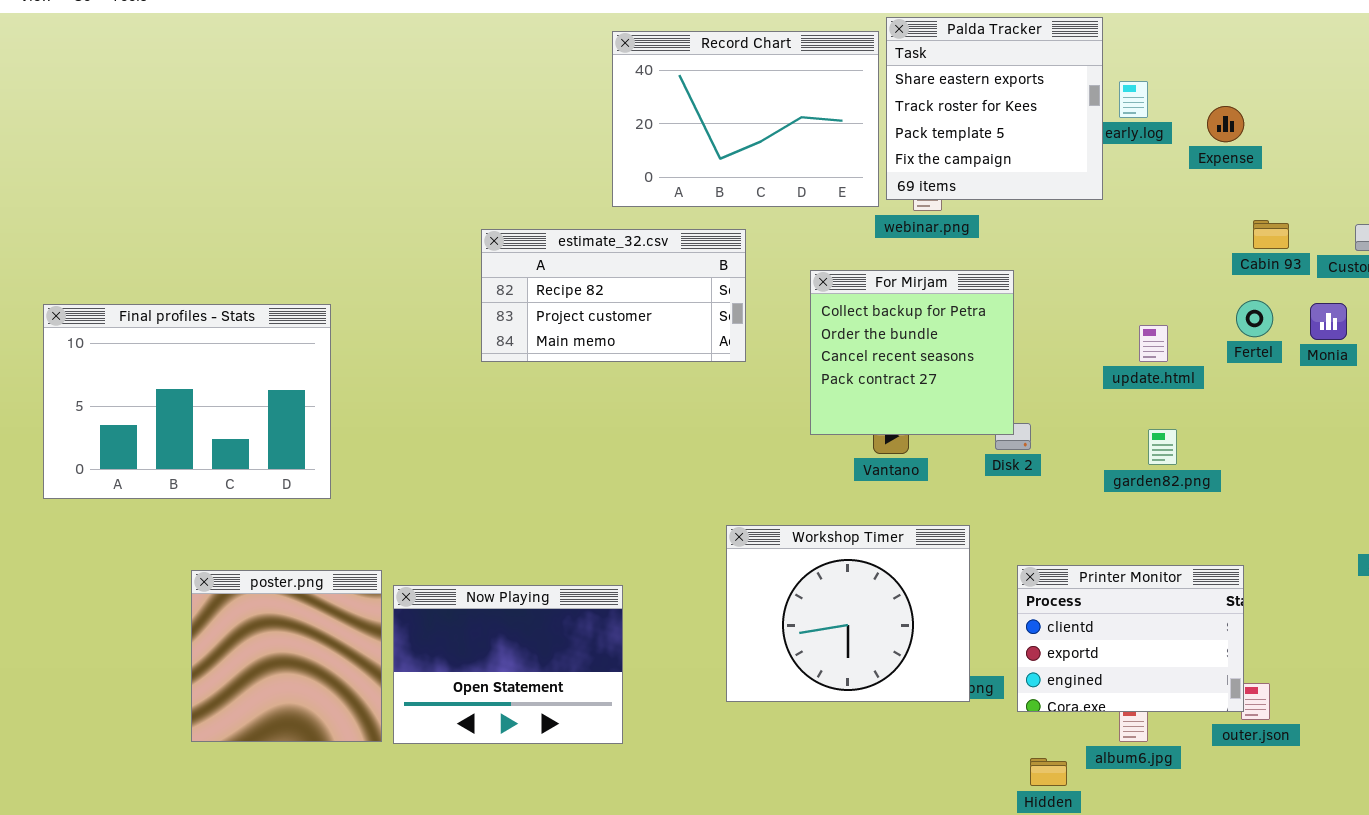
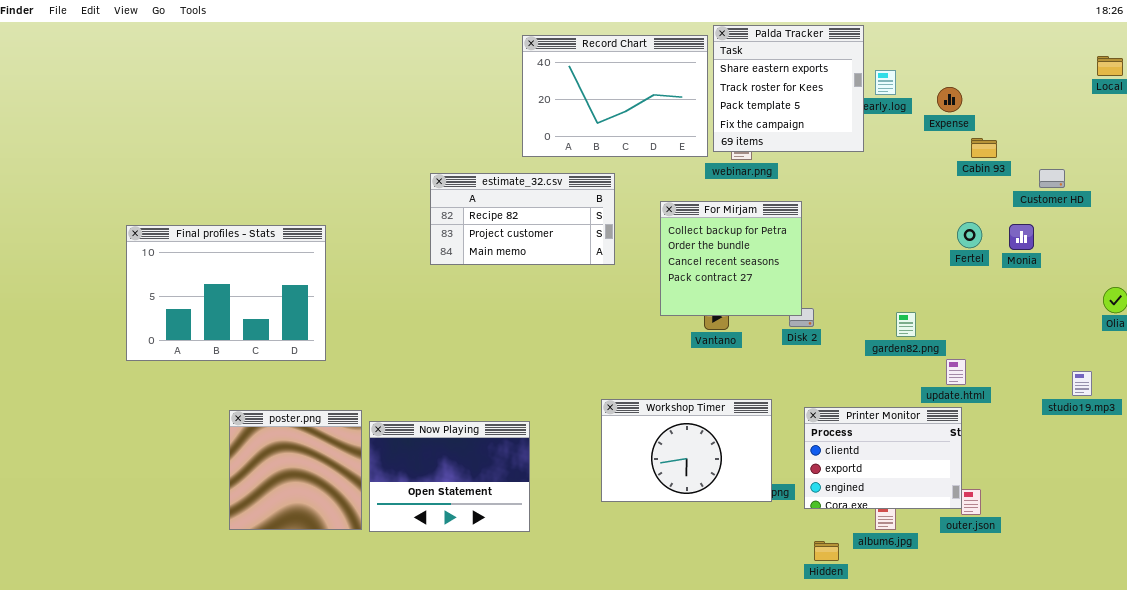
Cabin 93: [1253,220,1289,249] -> [971,138,997,158], moved
update.html: [1139,325,1168,362] -> [946,359,966,385], moved
Workshop Timer: [726,525,970,702] -> [601,399,772,502], resized

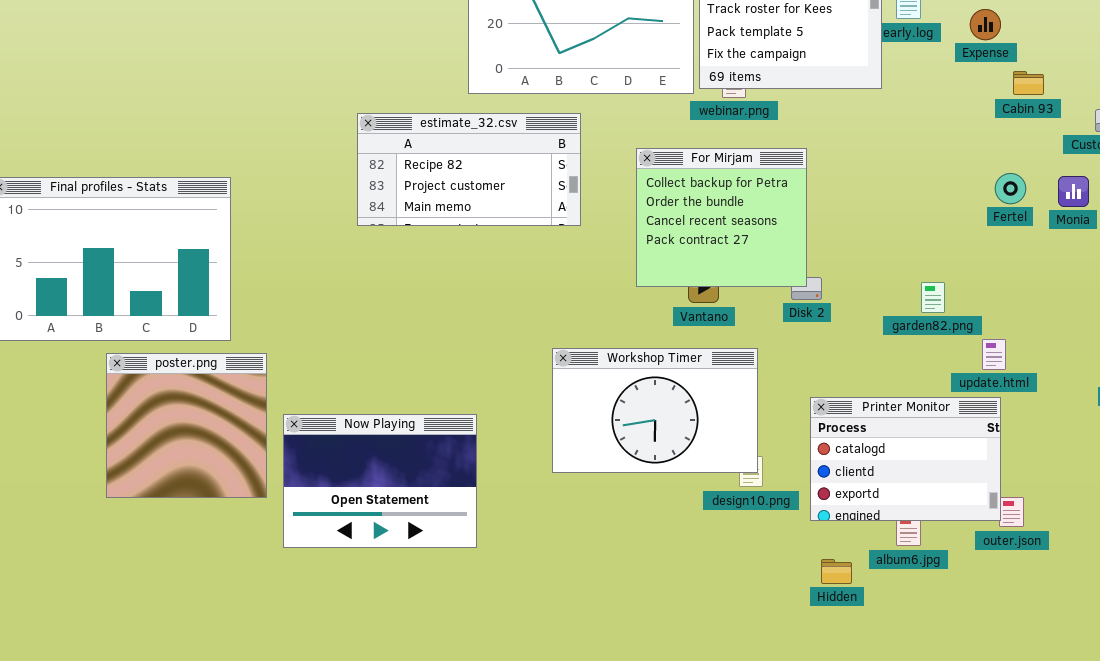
Workshop Timer: [601,399,772,502] -> [552,348,758,473], moved
Printer Monitor: [804,407,962,509] -> [810,397,1001,521], scrolled up 1 row
poster.png: [229,410,362,530] -> [106,353,267,498], moved

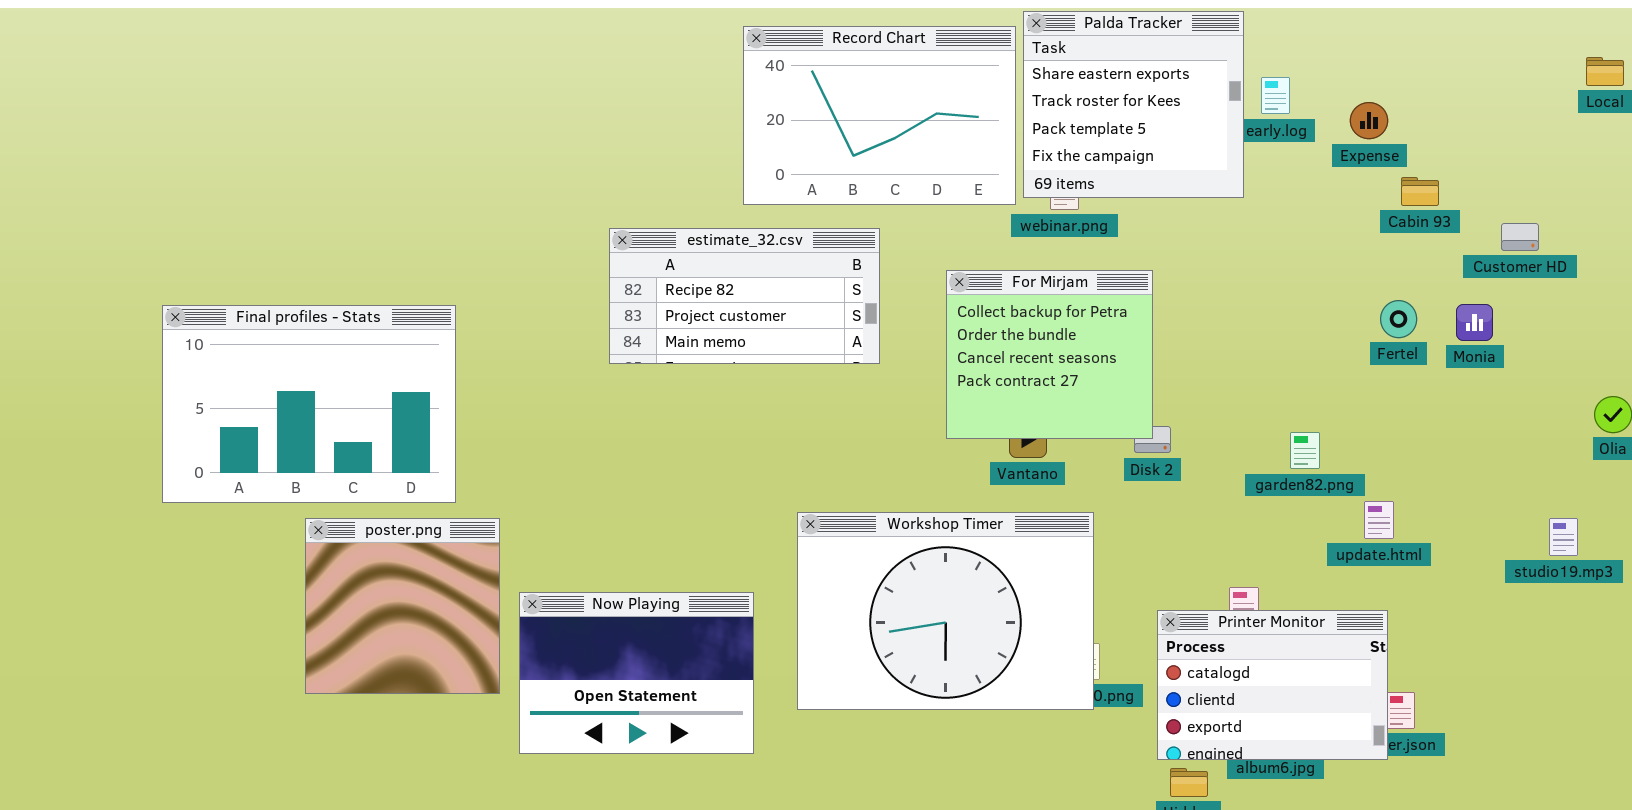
Workshop Timer: [552,348,758,473] -> [797,512,1094,710], resized
Printer Monitor: [810,397,1001,521] -> [1157,610,1388,760], moved

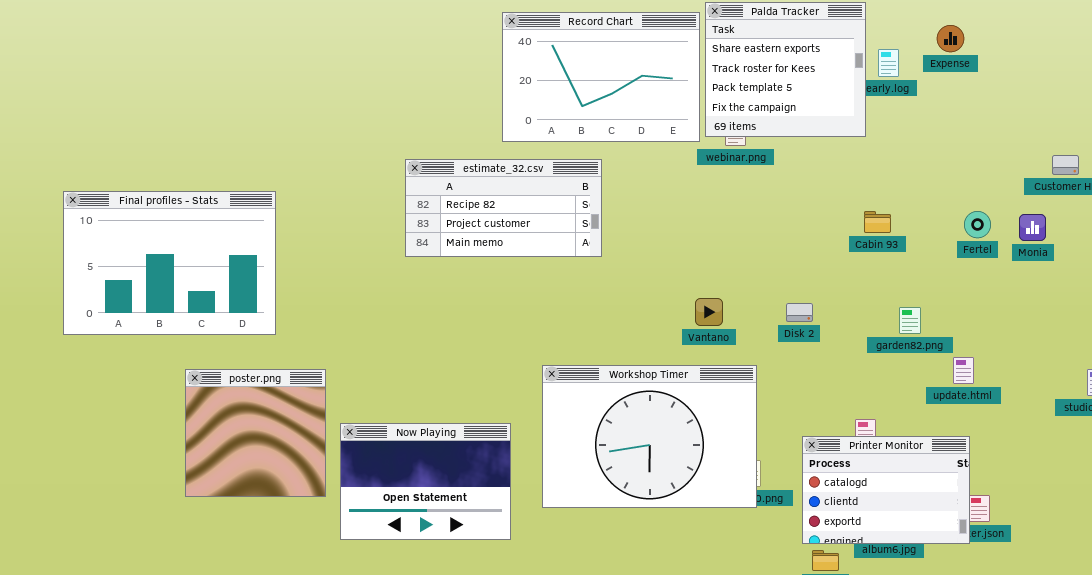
Expense: [1350,102,1388,139] -> [937,25,964,52], moved
Cabin 93: [1401,177,1439,206] -> [864,211,891,233], moved
For Mirjam: [946,270,1153,439] -> none, closed
Final profiles - Stats: [162,305,456,503] -> [63,191,276,335], moved

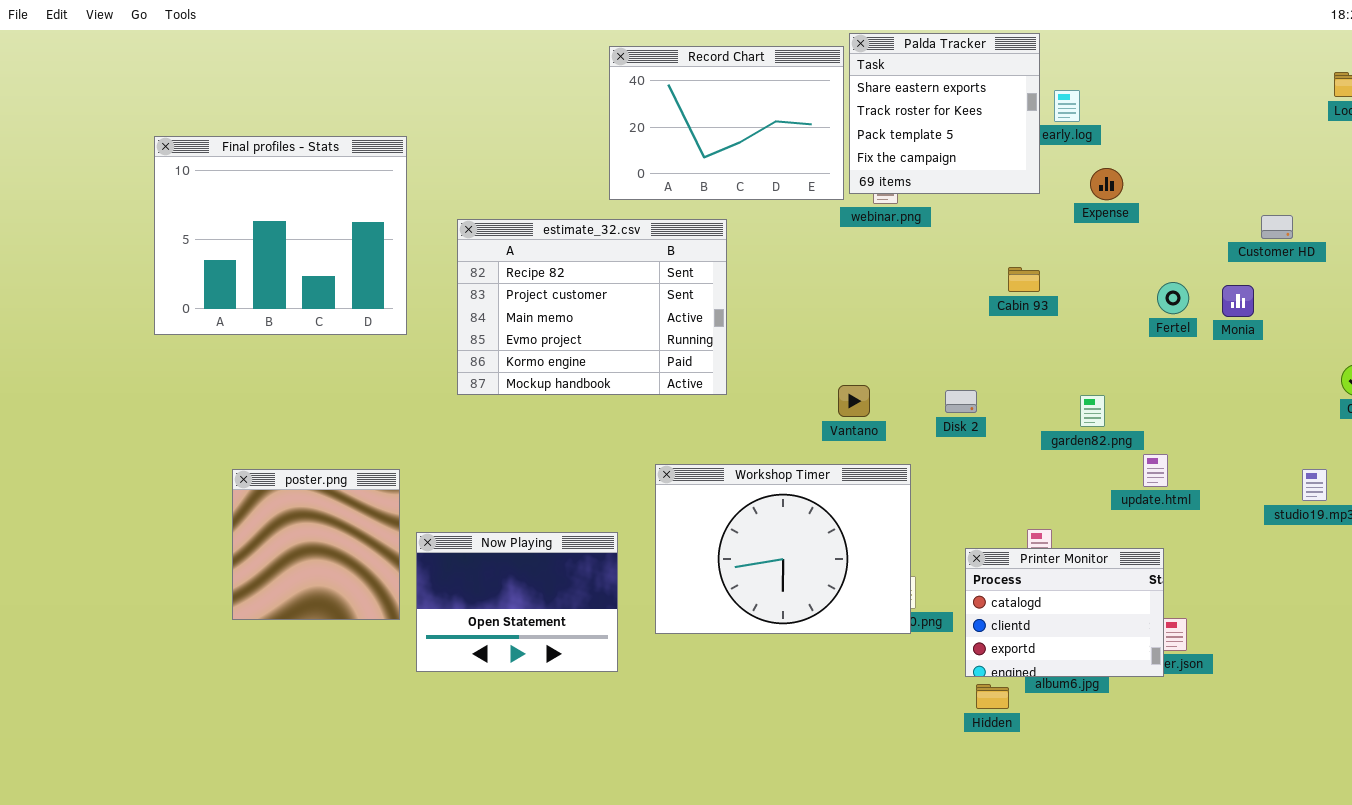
Expense: [937,25,964,52] -> [1090,168,1123,200], moved
estimate_32.csv: [405,159,602,257] -> [457,219,727,395], resized
Final profiles - Stats: [63,191,276,335] -> [154,136,407,335], moved, resized
Cabin 93: [864,211,891,233] -> [1008,267,1040,292], moved

